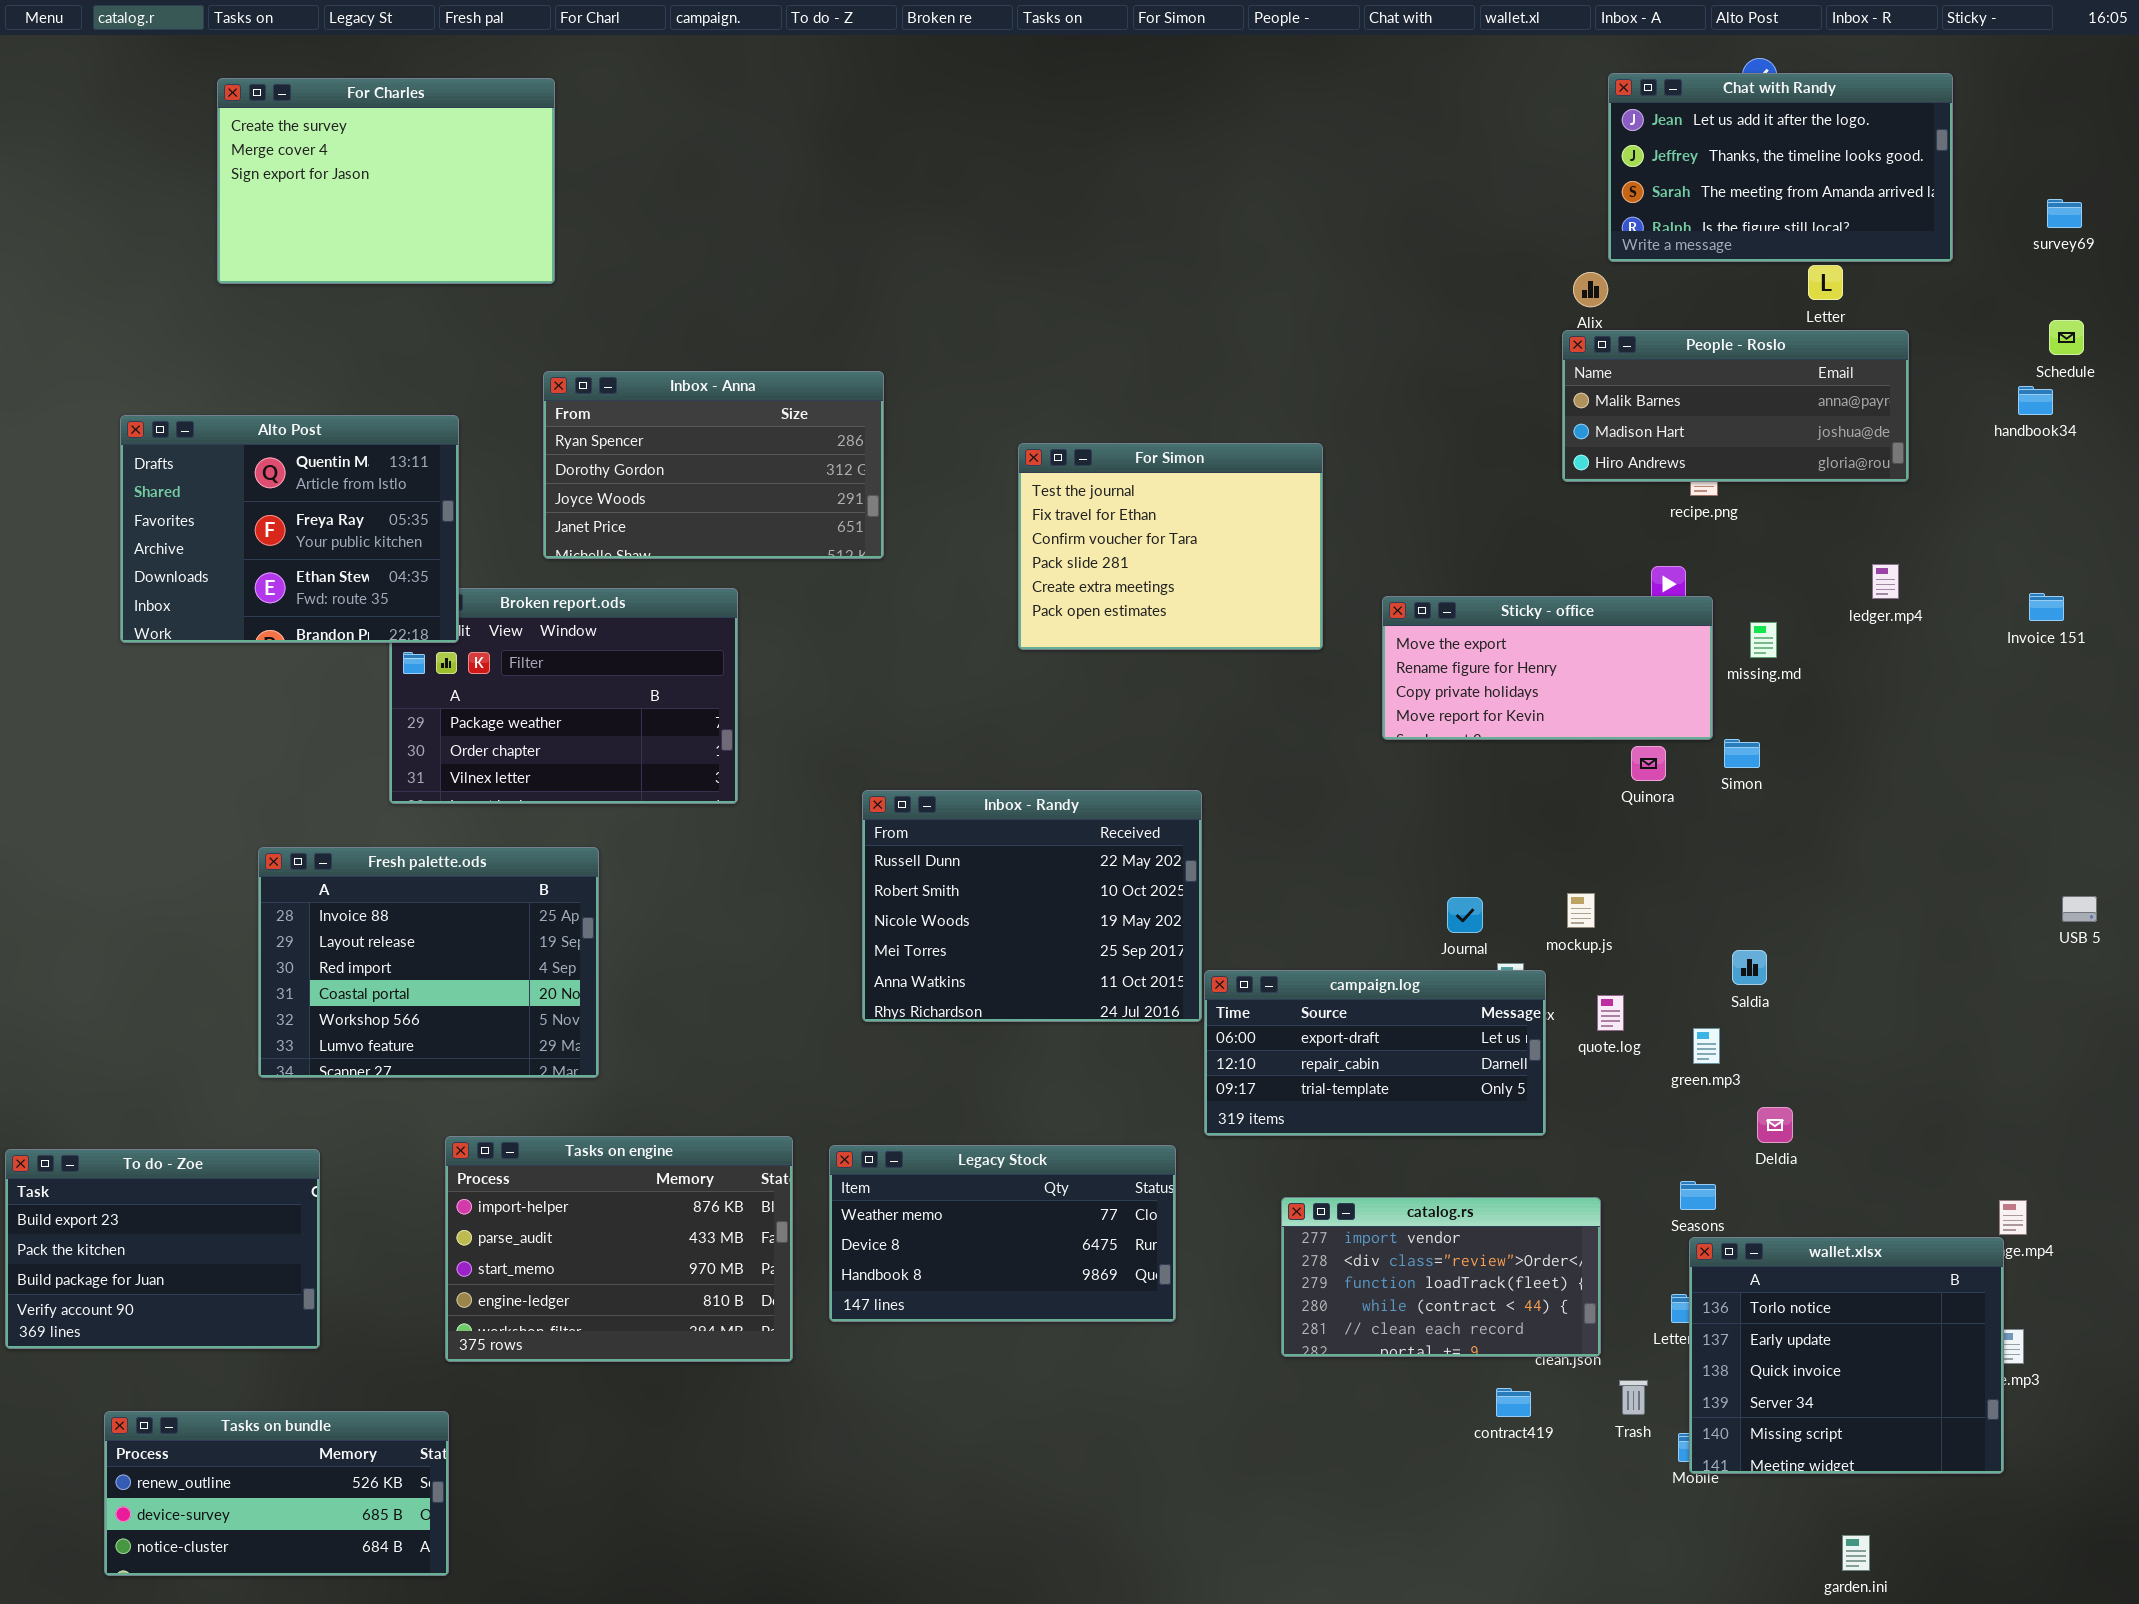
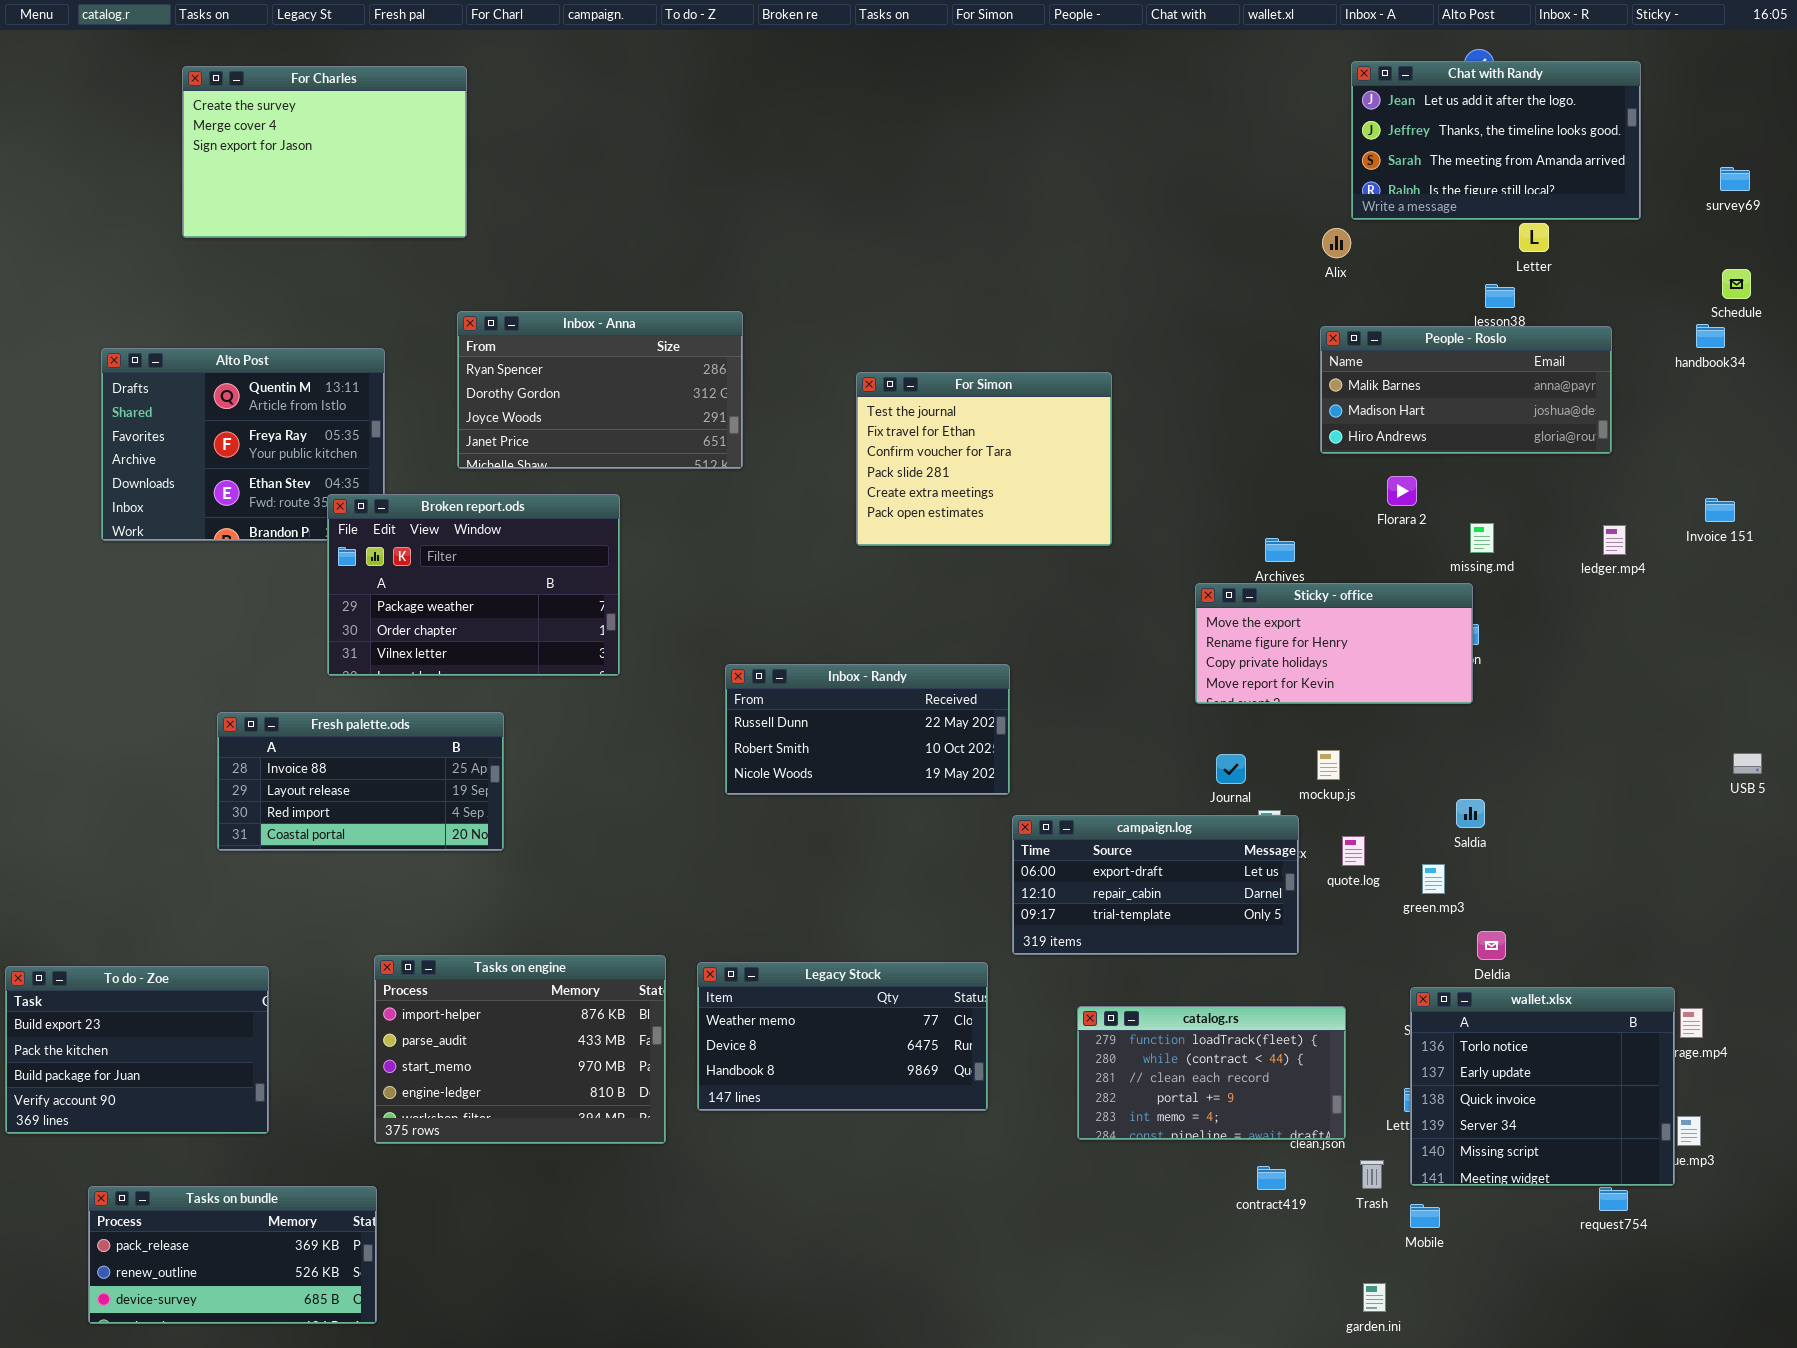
People - Roslo: [1562,330,1909,482] -> [1320,326,1612,454], moved
ledger.mp4: [1872,564,1899,599] -> [1603,525,1626,555], moved
Broken report.ods: [389,588,738,804] -> [327,494,620,676], raised
Sticky - office: [1382,596,1713,740] -> [1195,583,1473,704], moved
Inbox - Randy: [862,790,1202,1022] -> [725,664,1010,795], resized
Fresh palette.ods: [258,847,599,1078] -> [217,712,504,851], resized
catalog.rs: [1281,1197,1601,1357] -> [1077,1006,1346,1140], scrolled down 2 rows
wallet.xlsx: [1689,1237,2004,1474] -> [1410,987,1675,1186], moved
Tasks on bundle: [104,1411,449,1576] -> [88,1186,377,1324], scrolled up 1 row
garden.ini: [1842,1535,1870,1571] -> [1363,1283,1386,1312], moved

